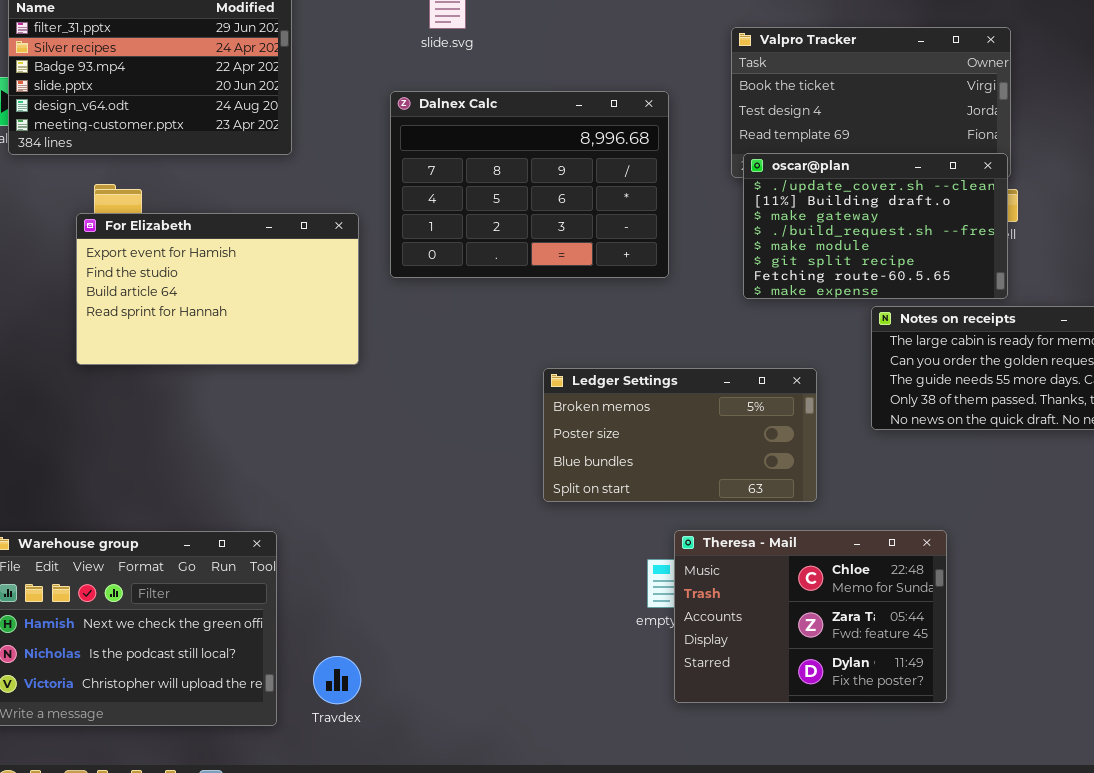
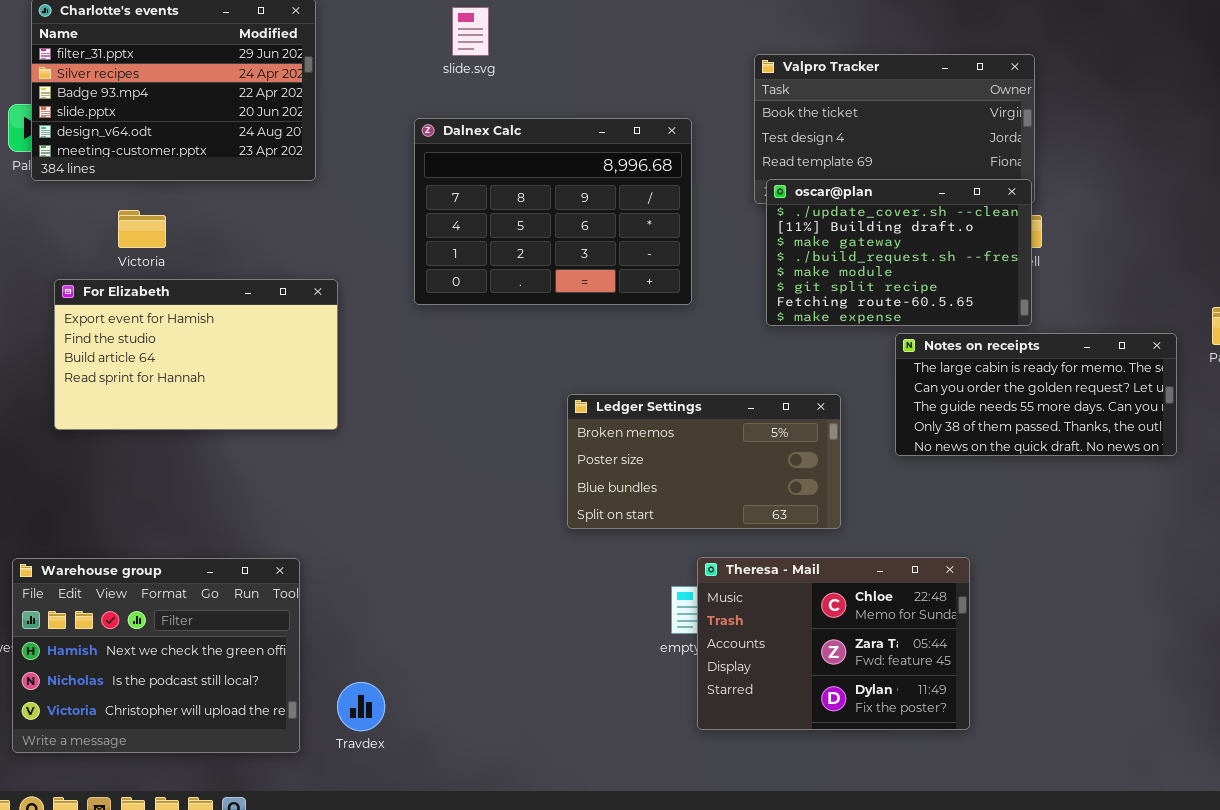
For Elizabeth: [76,213,359,365] -> [54,279,338,430], moved

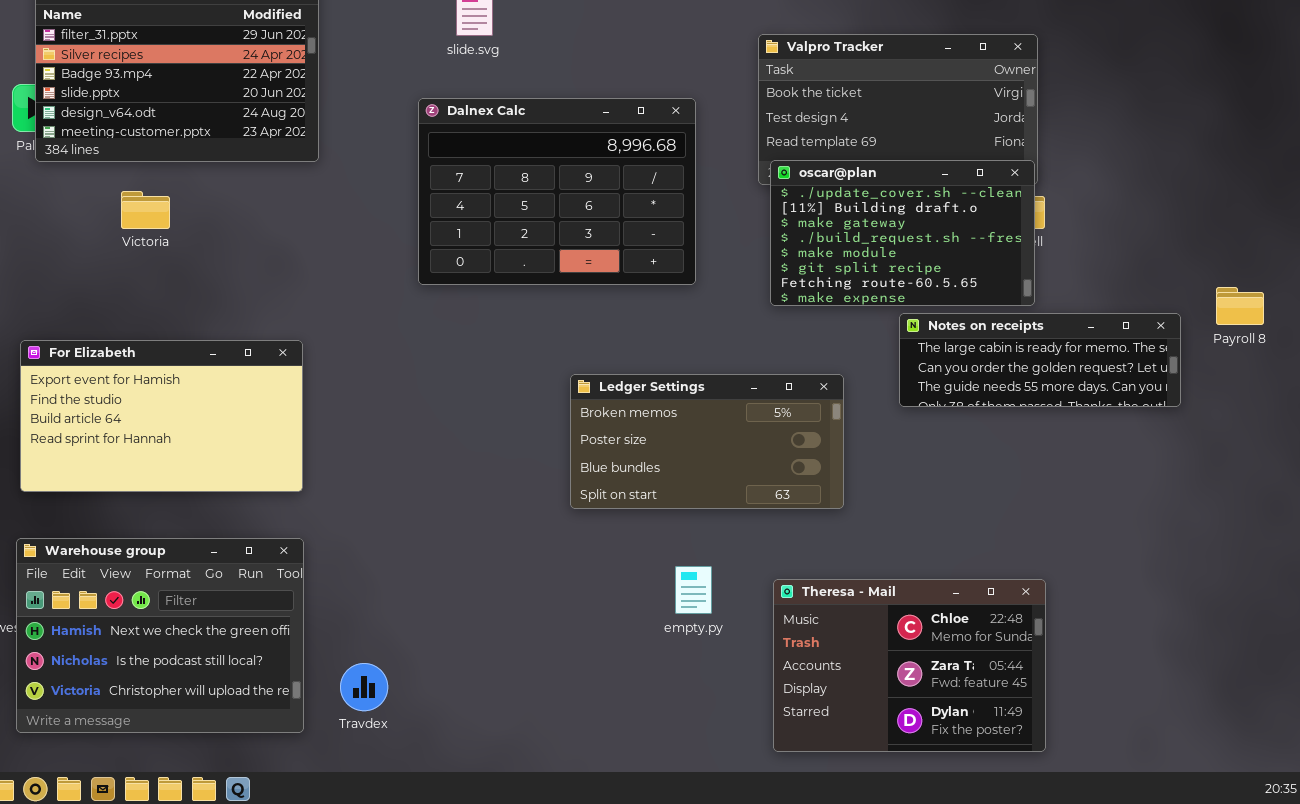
For Elizabeth: [54,279,338,430] -> [20,340,303,492], moved
Notes on receipts: [895,333,1177,456] -> [899,313,1181,407], resized
Theresa - Mail: [697,557,970,730] -> [773,579,1046,752], moved

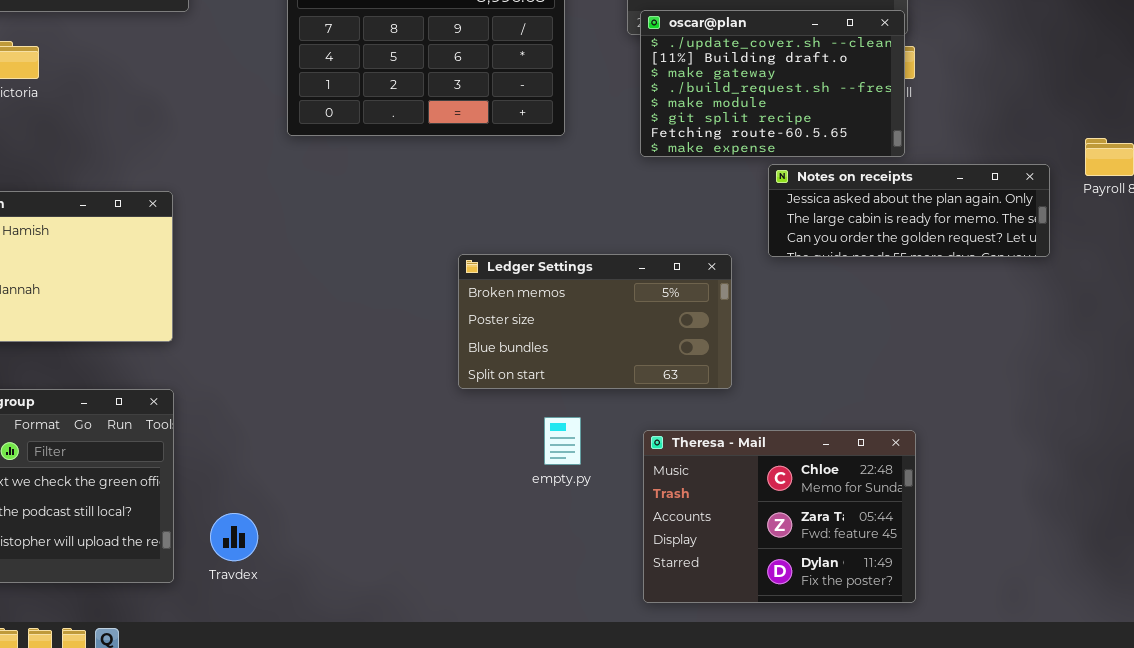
Notes on receipts: [899,313,1181,407] -> [768,164,1050,257], scrolled up 1 row
Ledger Settings: [570,374,844,509] -> [458,254,732,389], moved

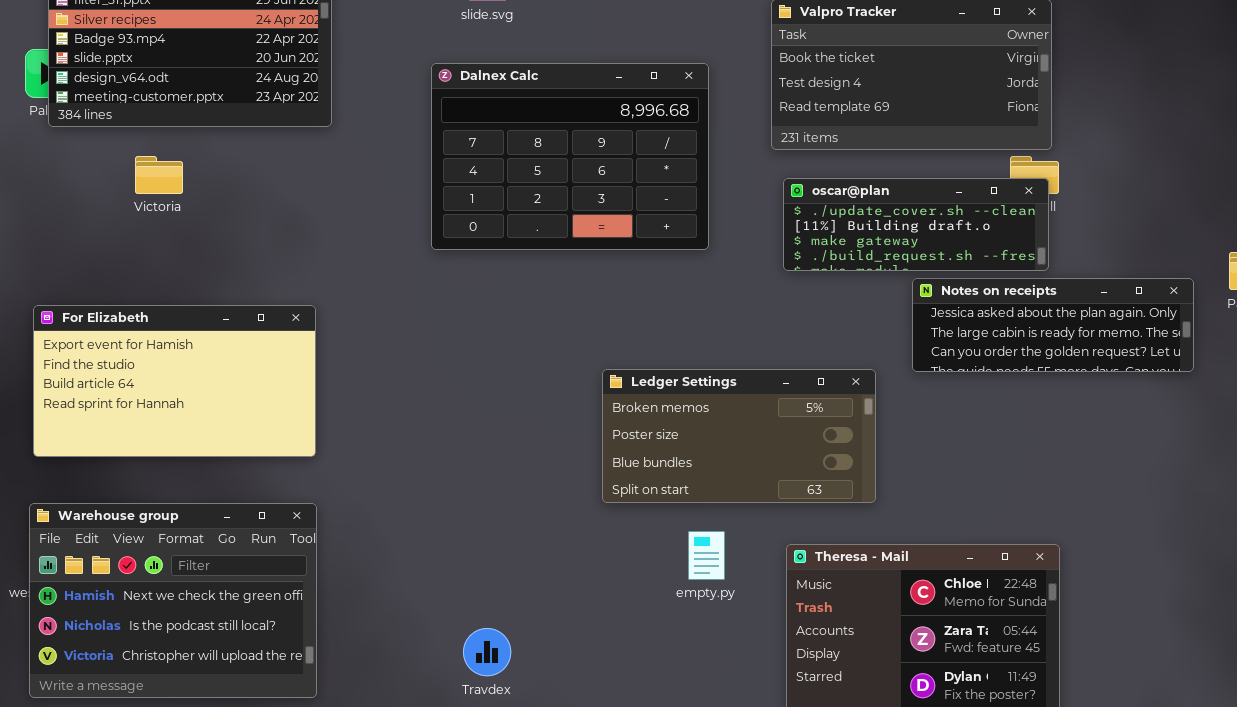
oscar@plan: [640,10,905,157] -> [783,178,1049,271], resized
Travdex: [210,513,258,561] -> [463,628,511,676], moved

